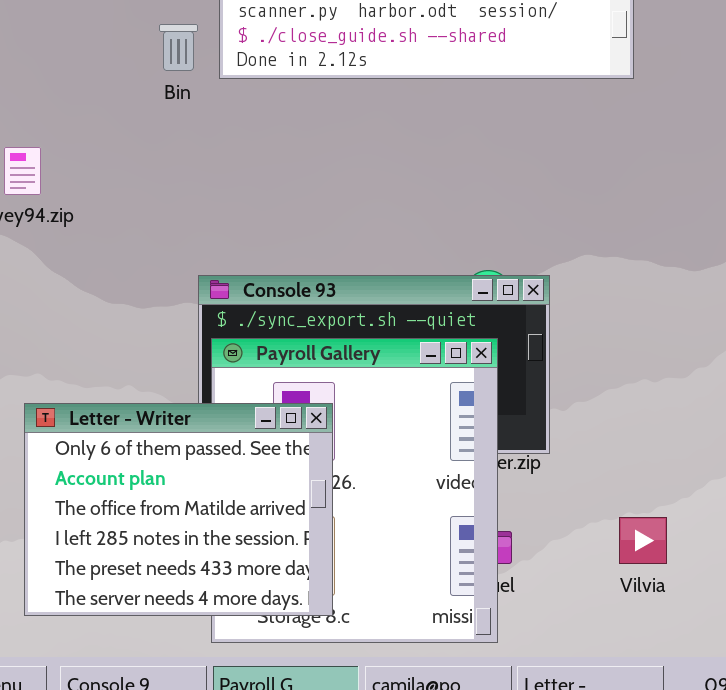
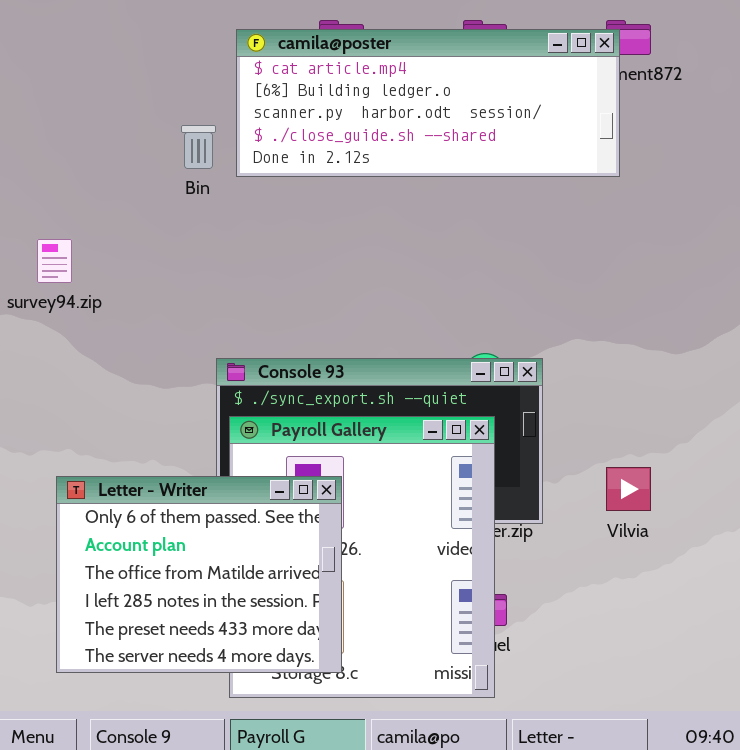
Vilvia: [619,517,667,564] -> [606,467,651,511], moved

